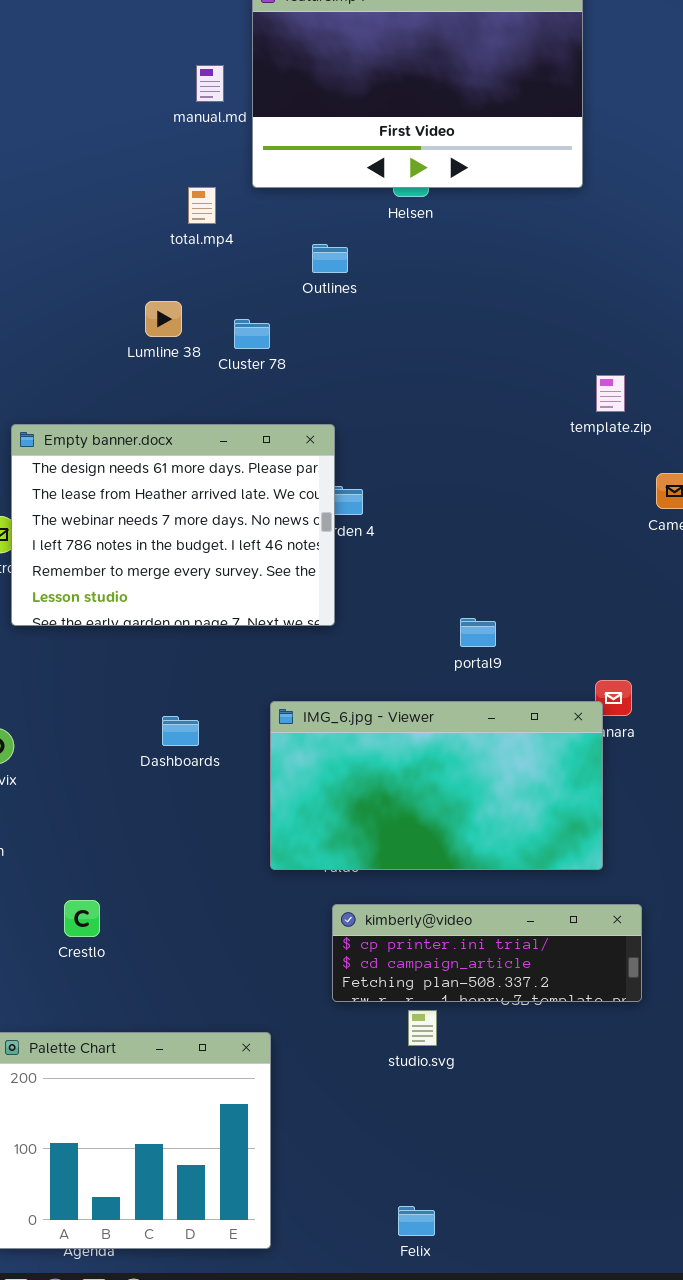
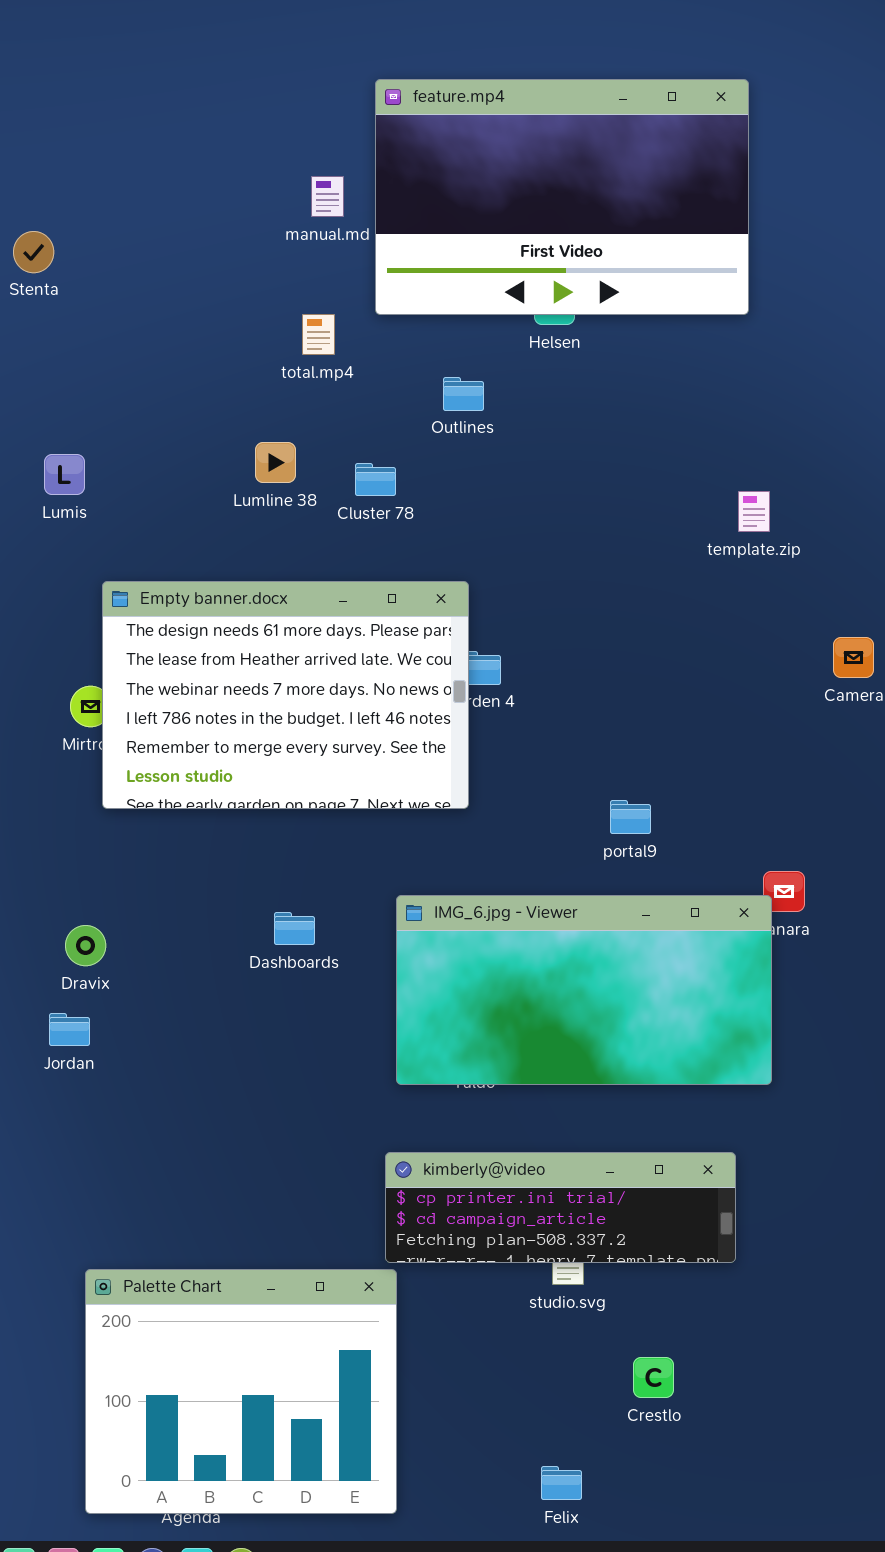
template.zip: [596,375,625,412] -> [738,491,770,532], moved
Crestlo: [64,900,100,937] -> [633,1357,674,1398], moved
kimberly@video: [332,904,642,1002] -> [385,1152,736,1263], moved

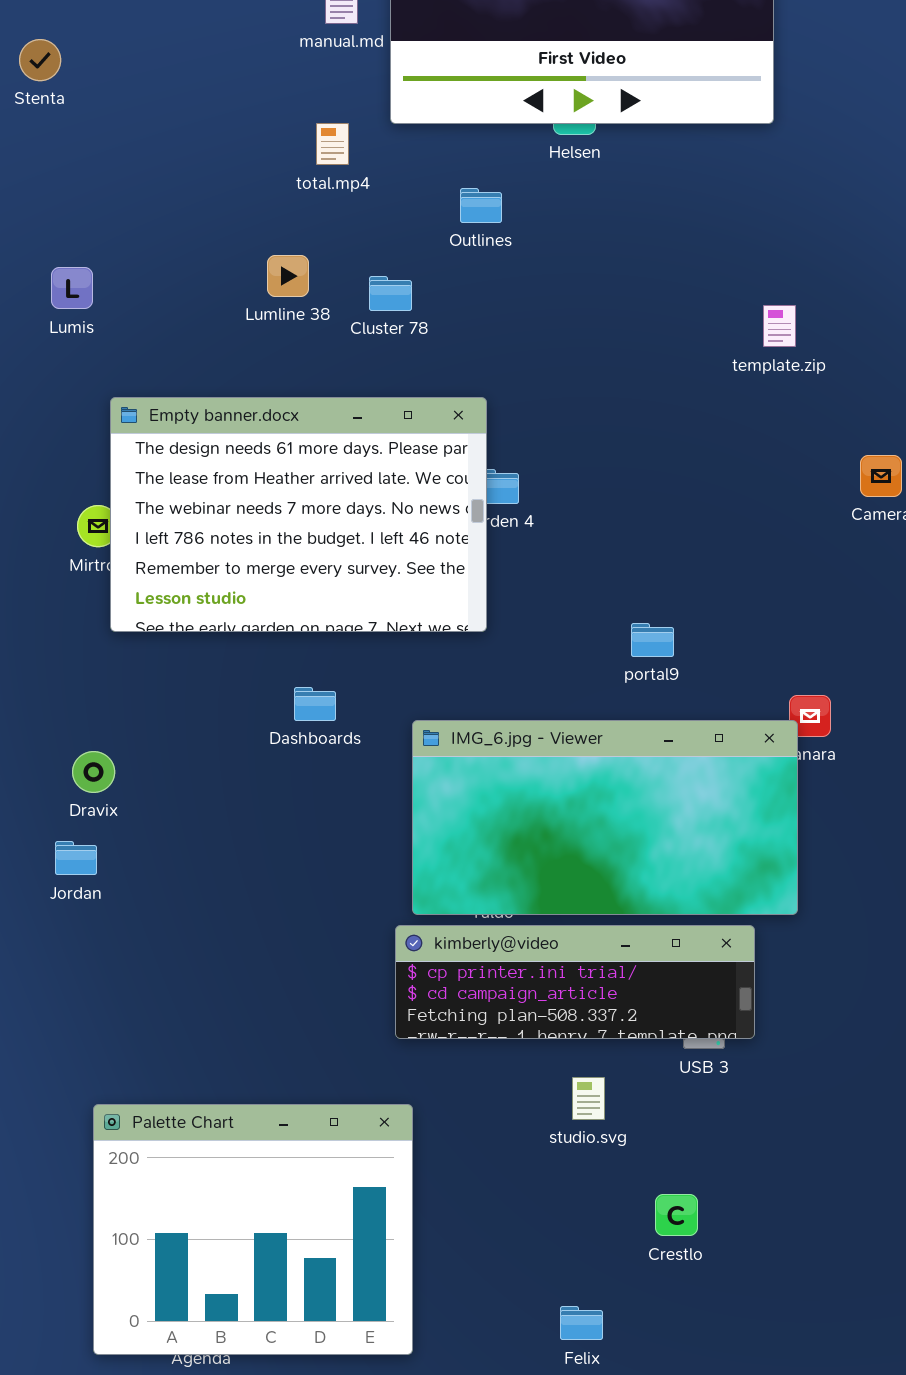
Dashboards: [274,912,315,945] -> [294,687,336,721], moved
kimberly@video: [385,1152,736,1263] -> [395,925,755,1039], moved

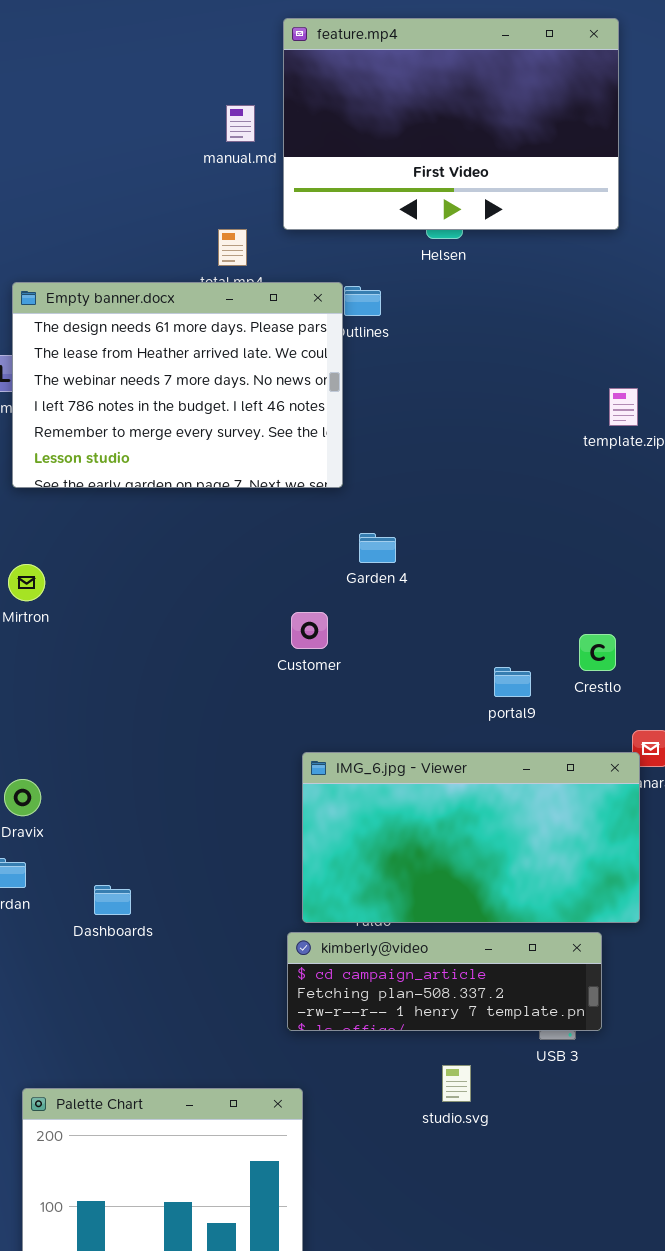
Empty banner.docx: [110,397,487,632] -> [12,282,343,488], moved
Dashboards: [294,687,336,721] -> [94,885,131,915], moved
kimberly@video: [395,925,755,1039] -> [287,932,602,1031], scrolled down 1 row
Crestlo: [655,1194,698,1236] -> [579,634,616,671], moved

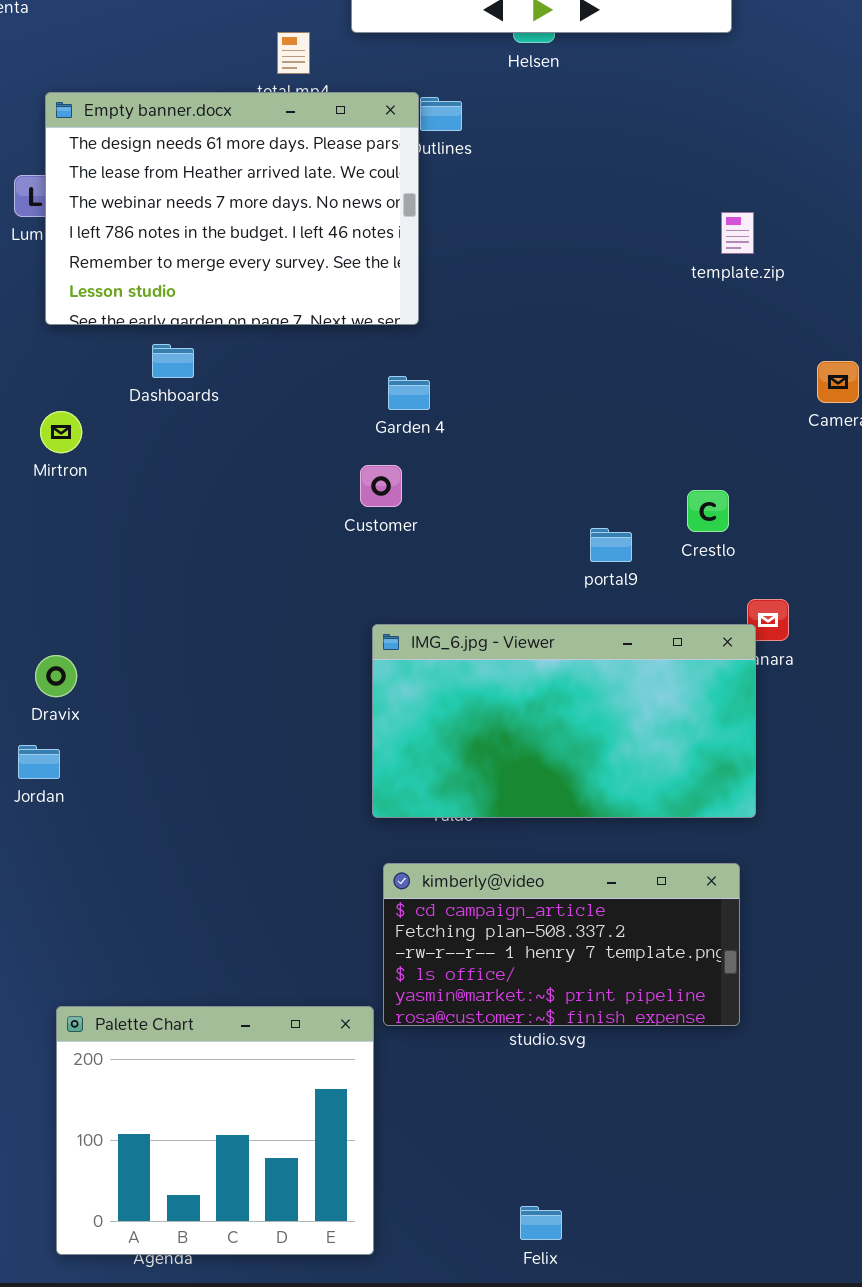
Garden 4: [359,533,396,563] -> [388,376,430,410], moved
Dashboards: [94,885,131,915] -> [152,344,194,378], moved
kimberly@video: [287,932,602,1031] -> [383,863,740,1026], moved, resized

